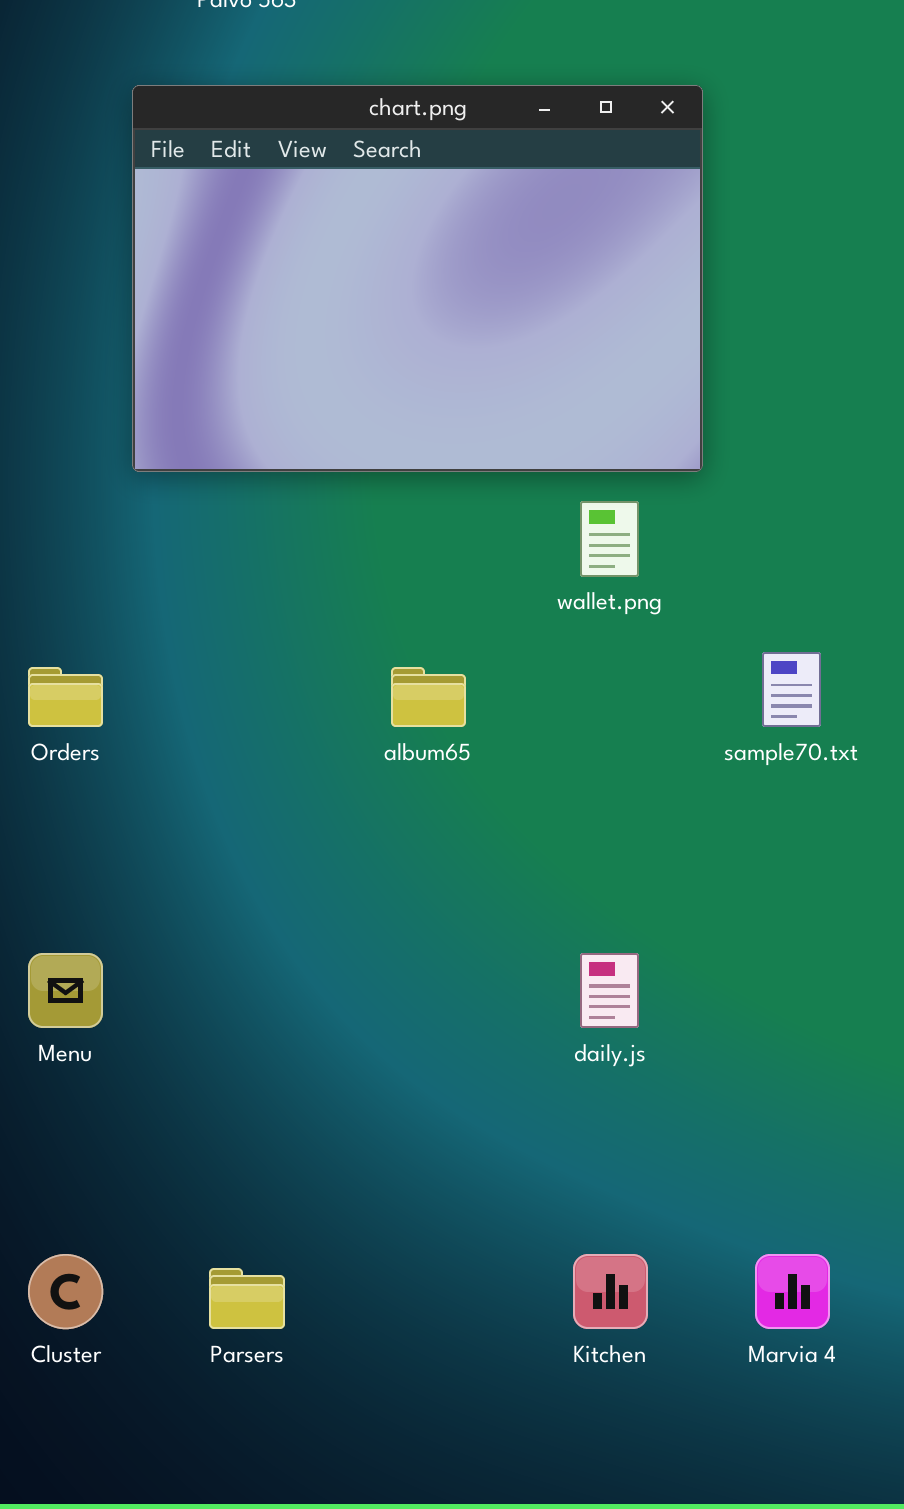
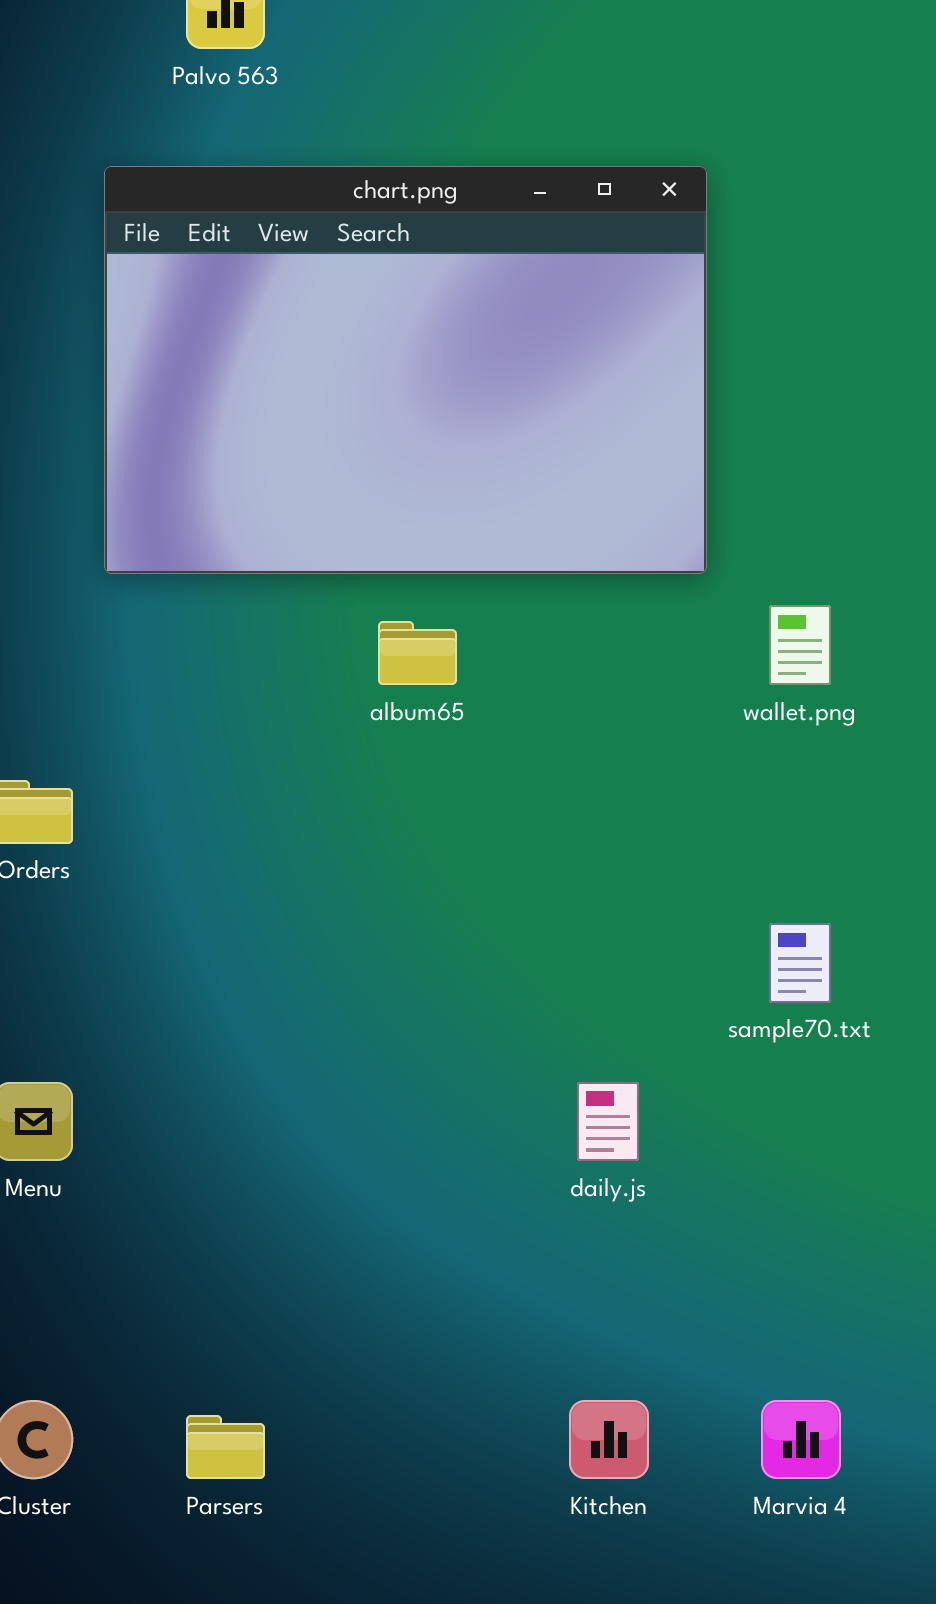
wallet.png: [580,501,639,577] -> [769,605,831,685], moved
sample70.txt: [762,652,821,727] -> [769,923,831,1003], moved
album65: [391,667,466,727] -> [378,621,457,685], moved

